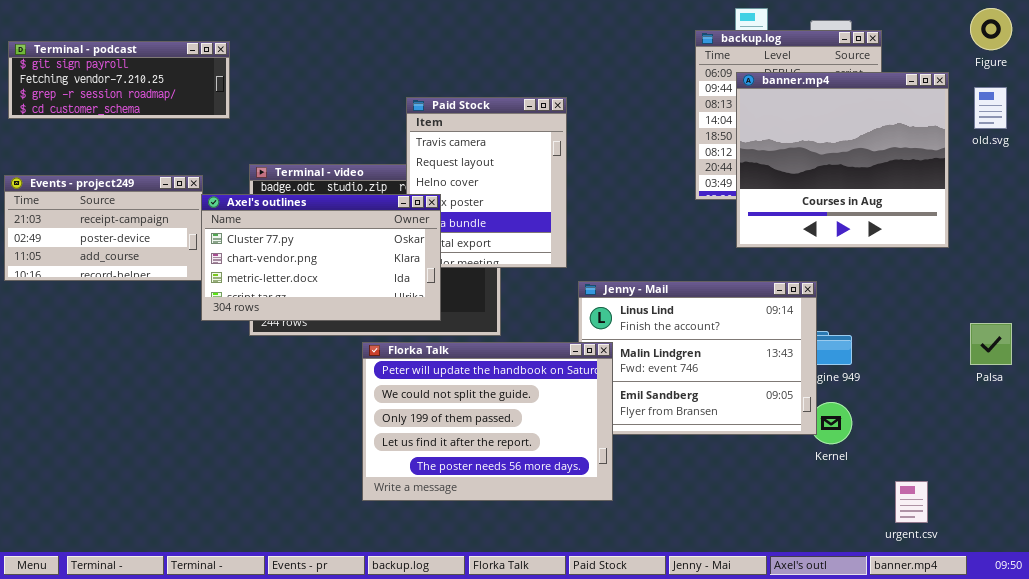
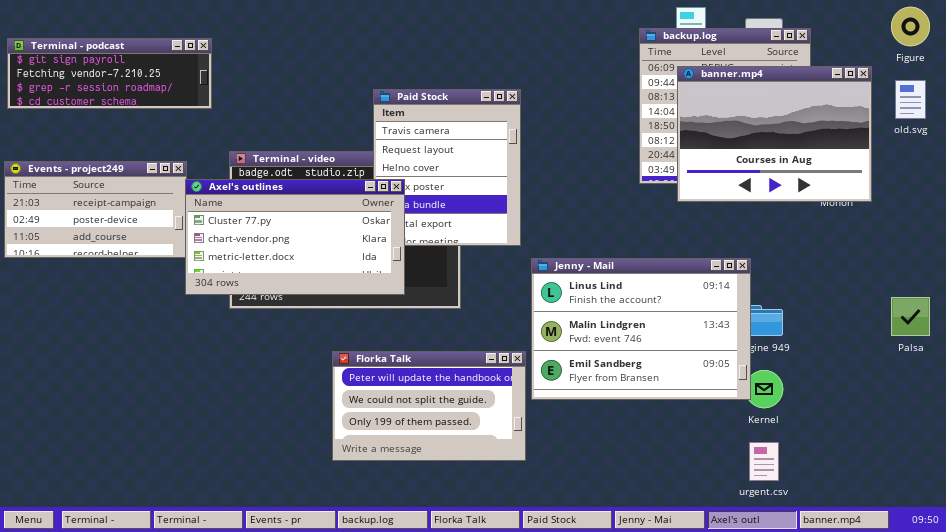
banner.mp4: [736,72,949,248] -> [677,66,872,202], resized
Florka Talk: [362,342,613,501] -> [332,351,526,461], resized
urgent.csv: [895,481,928,523] -> [749,442,779,481], moved

